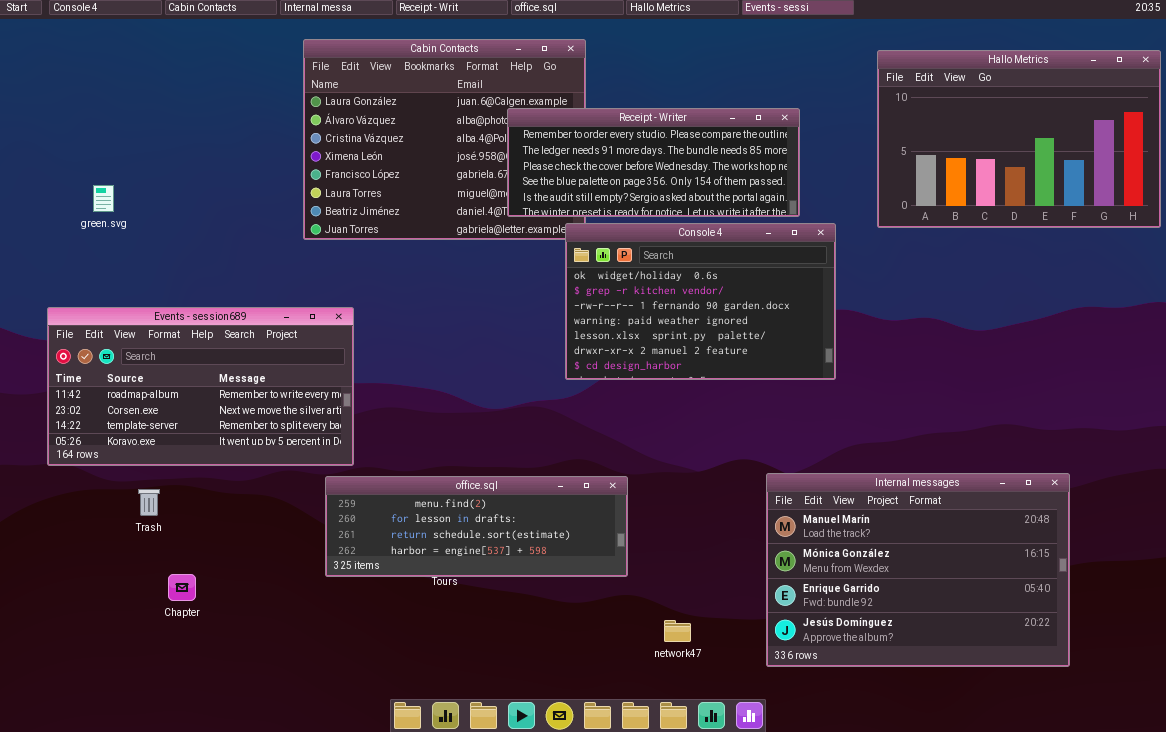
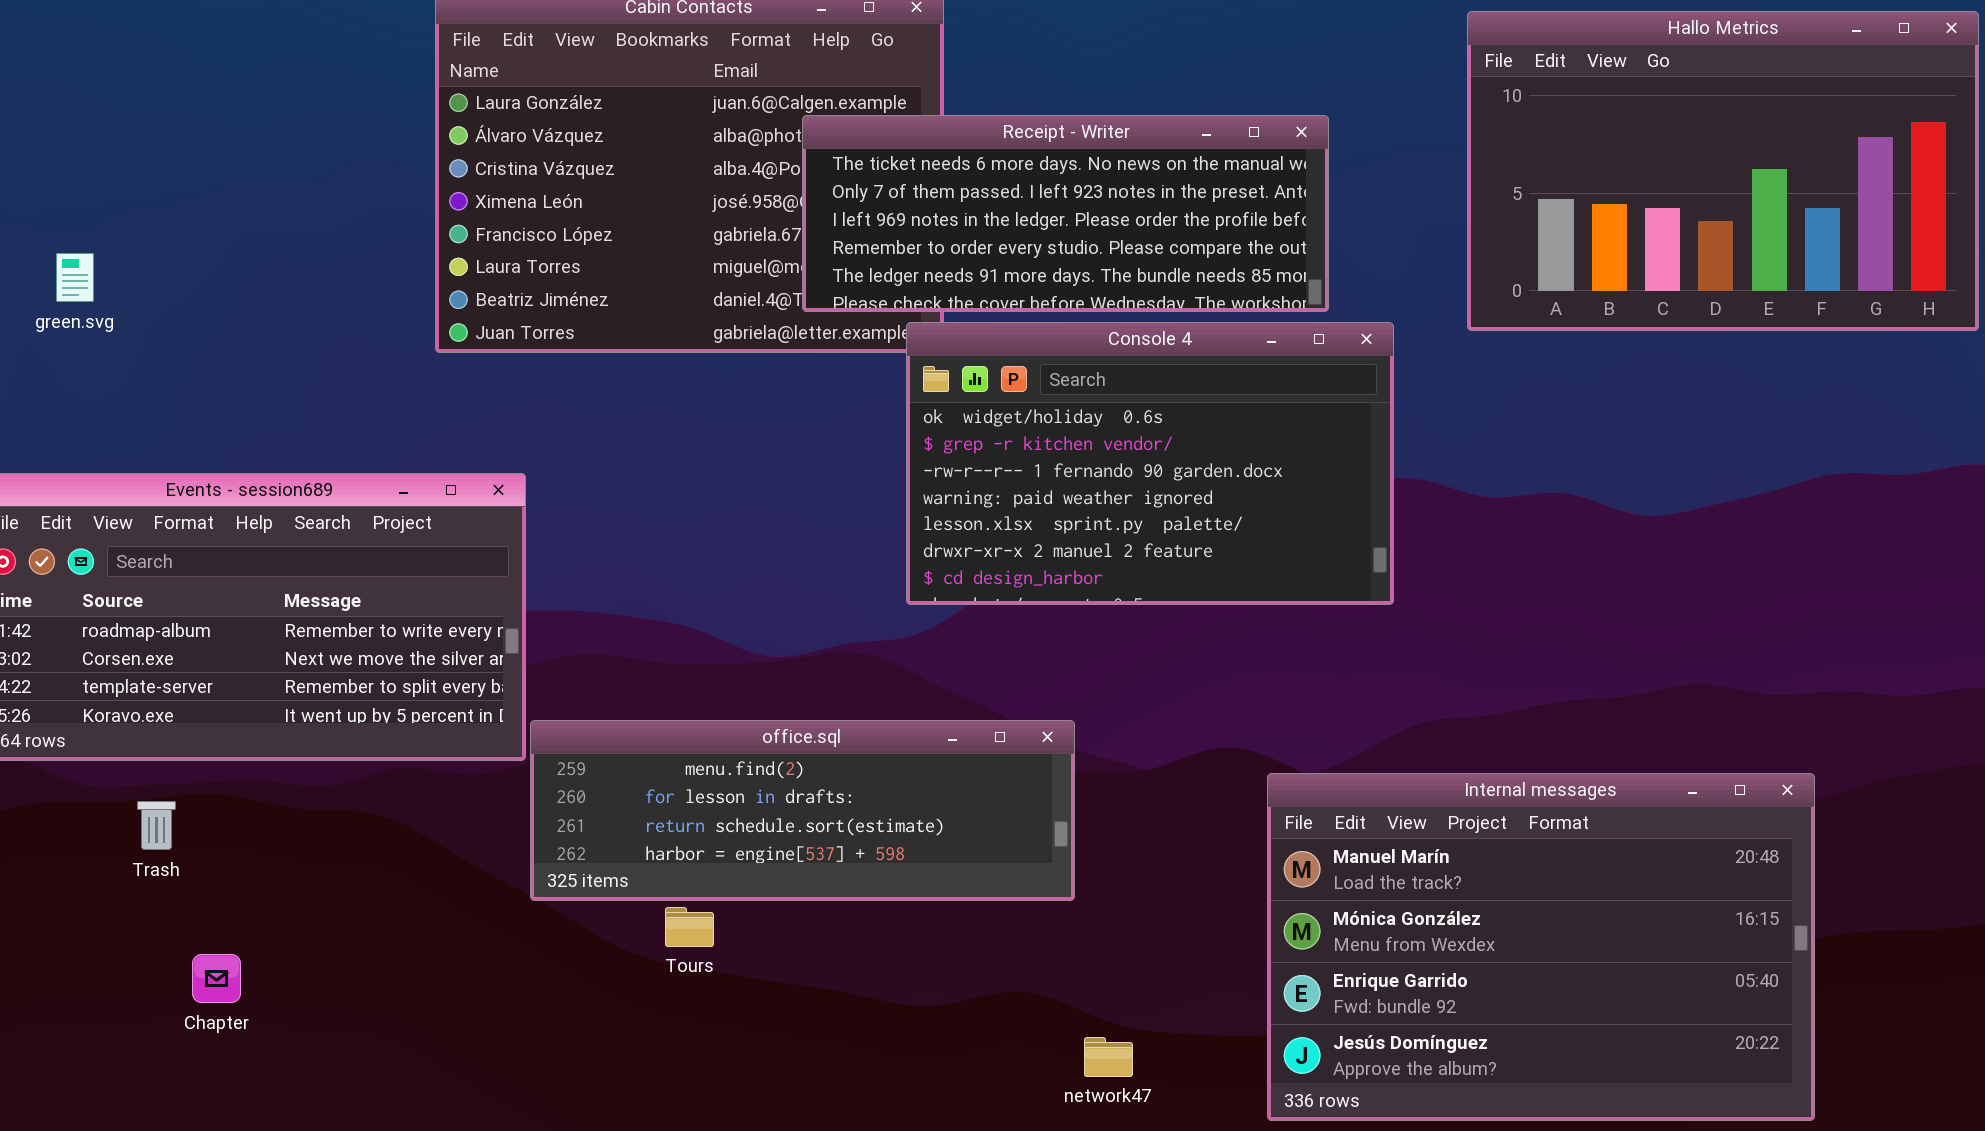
Receipt - Writer: [507,108,800,217] -> [802,115,1329,312], scrolled up 3 rows
office.sql: [325,476,628,577] -> [530,720,1075,901], moved

